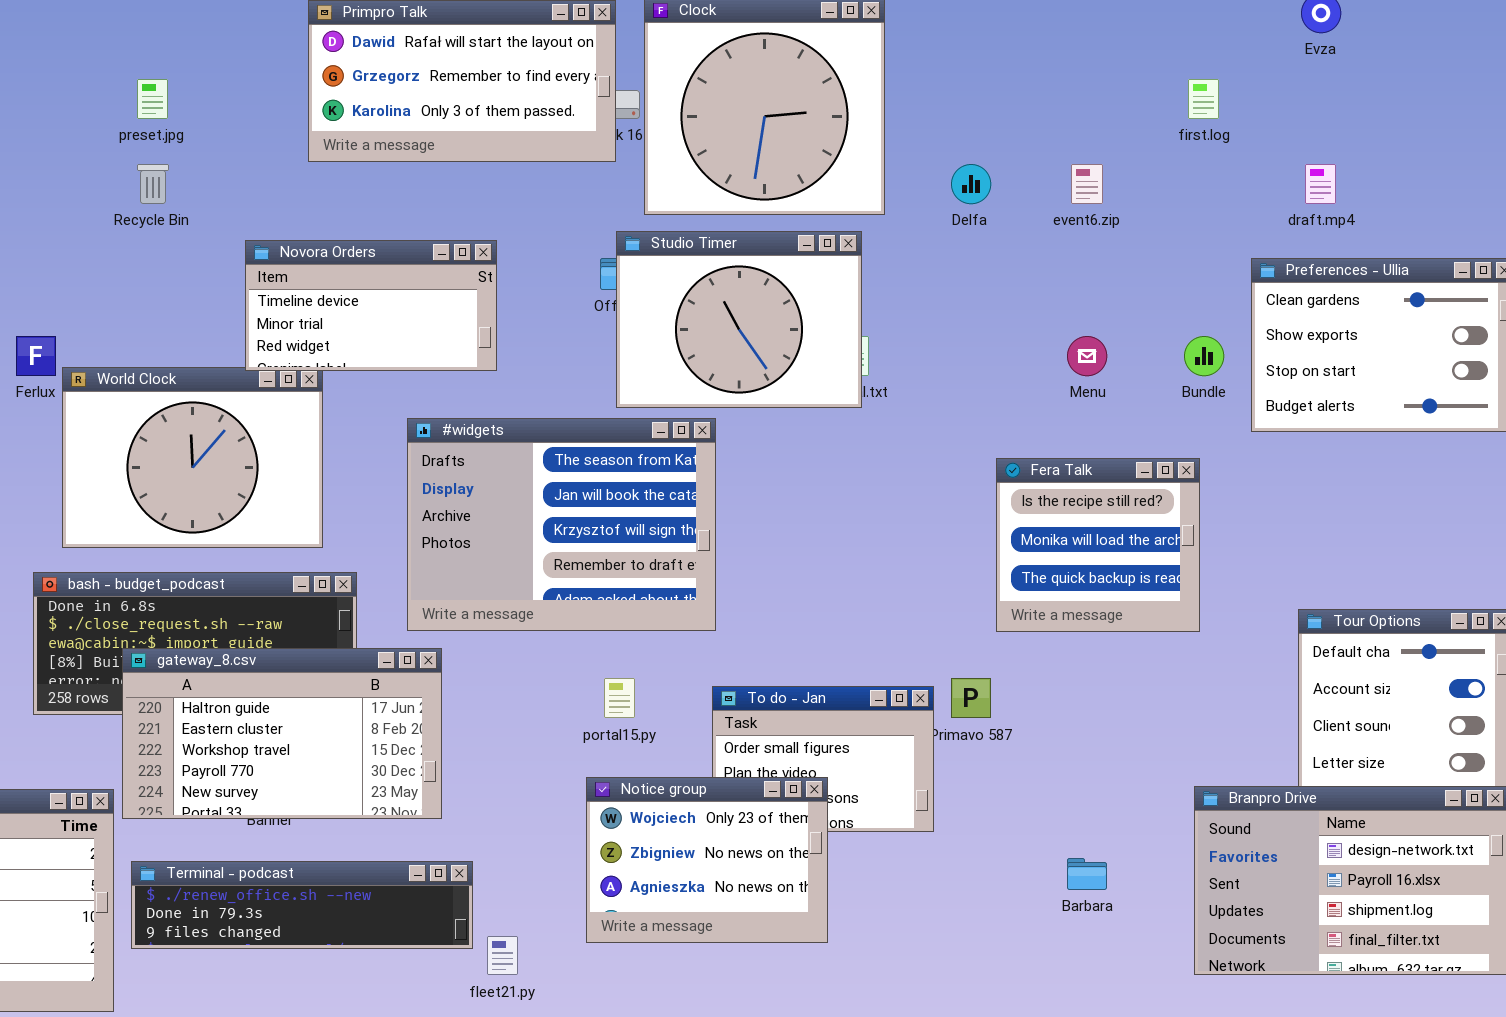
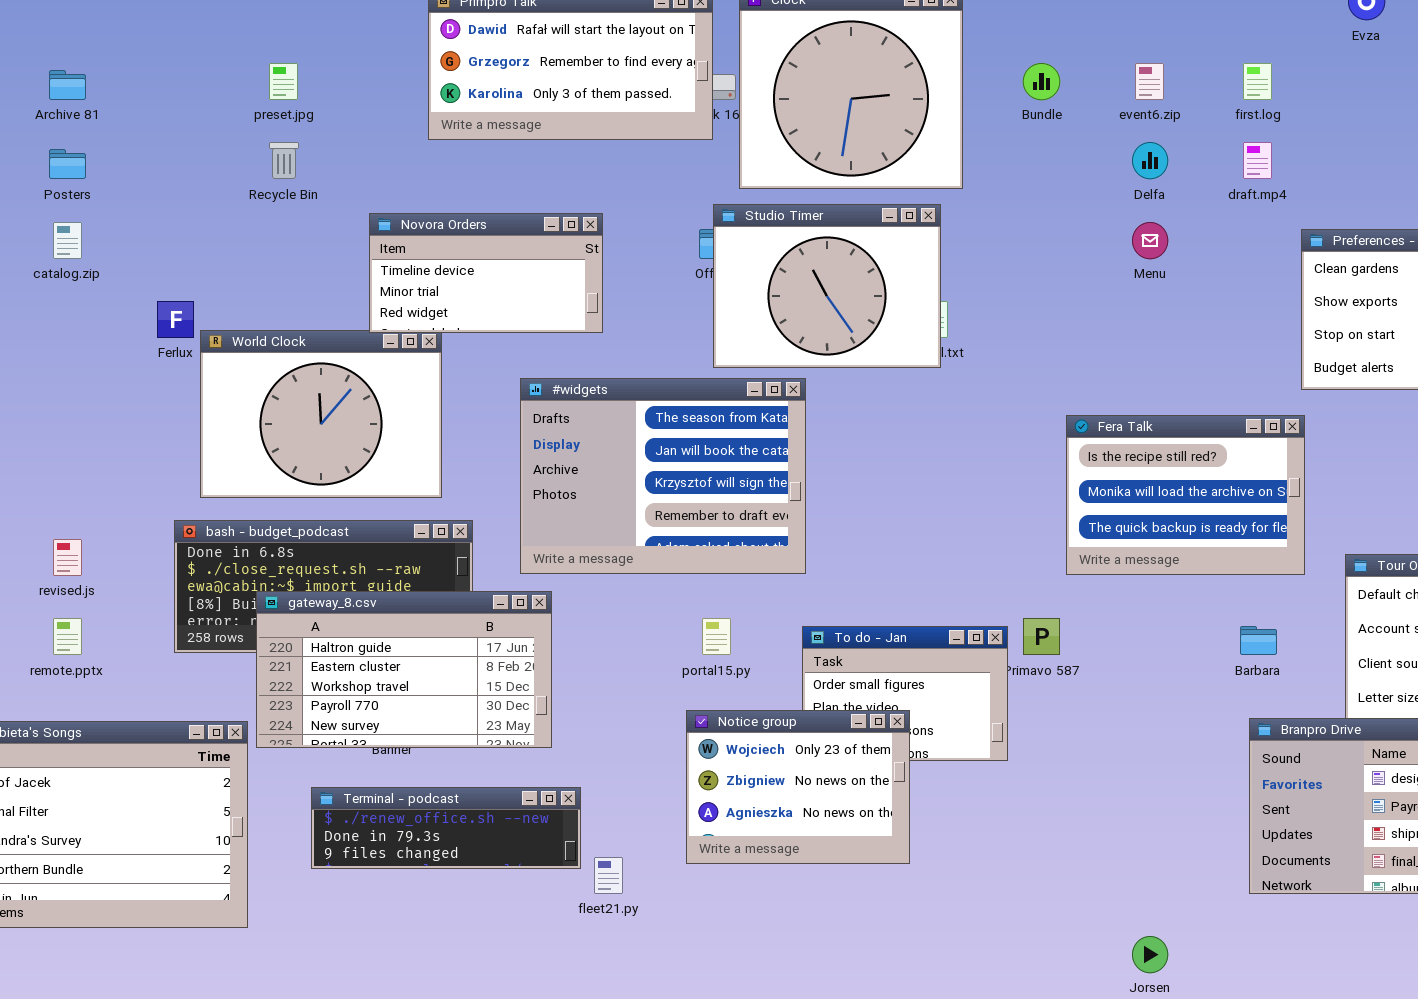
Delfa: [951,164,991,204] -> [1132,142,1168,179], moved
event6.zip: [1071,164,1103,204] -> [1135,63,1164,100], moved
draft.mp4: [1305,164,1336,204] -> [1243,142,1272,179], moved
Menu: [1067,336,1107,376] -> [1132,222,1168,259], moved
Bundle: [1184,336,1224,376] -> [1023,63,1060,100], moved
Fera Talk: [996,458,1200,632] -> [1066,415,1305,575], resized
Barbara: [1067,858,1107,890] -> [1240,626,1277,655], moved
Terminal - podcast: [131,861,473,949] -> [311,787,581,869], resized

